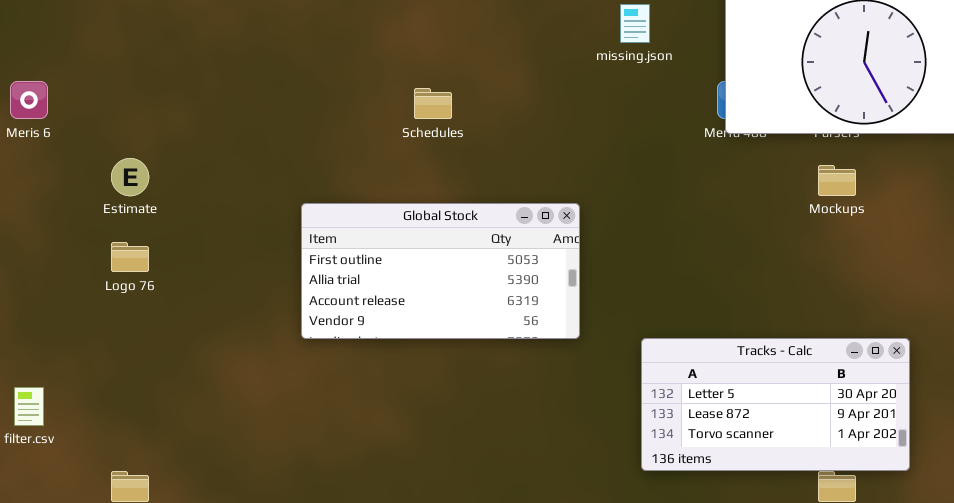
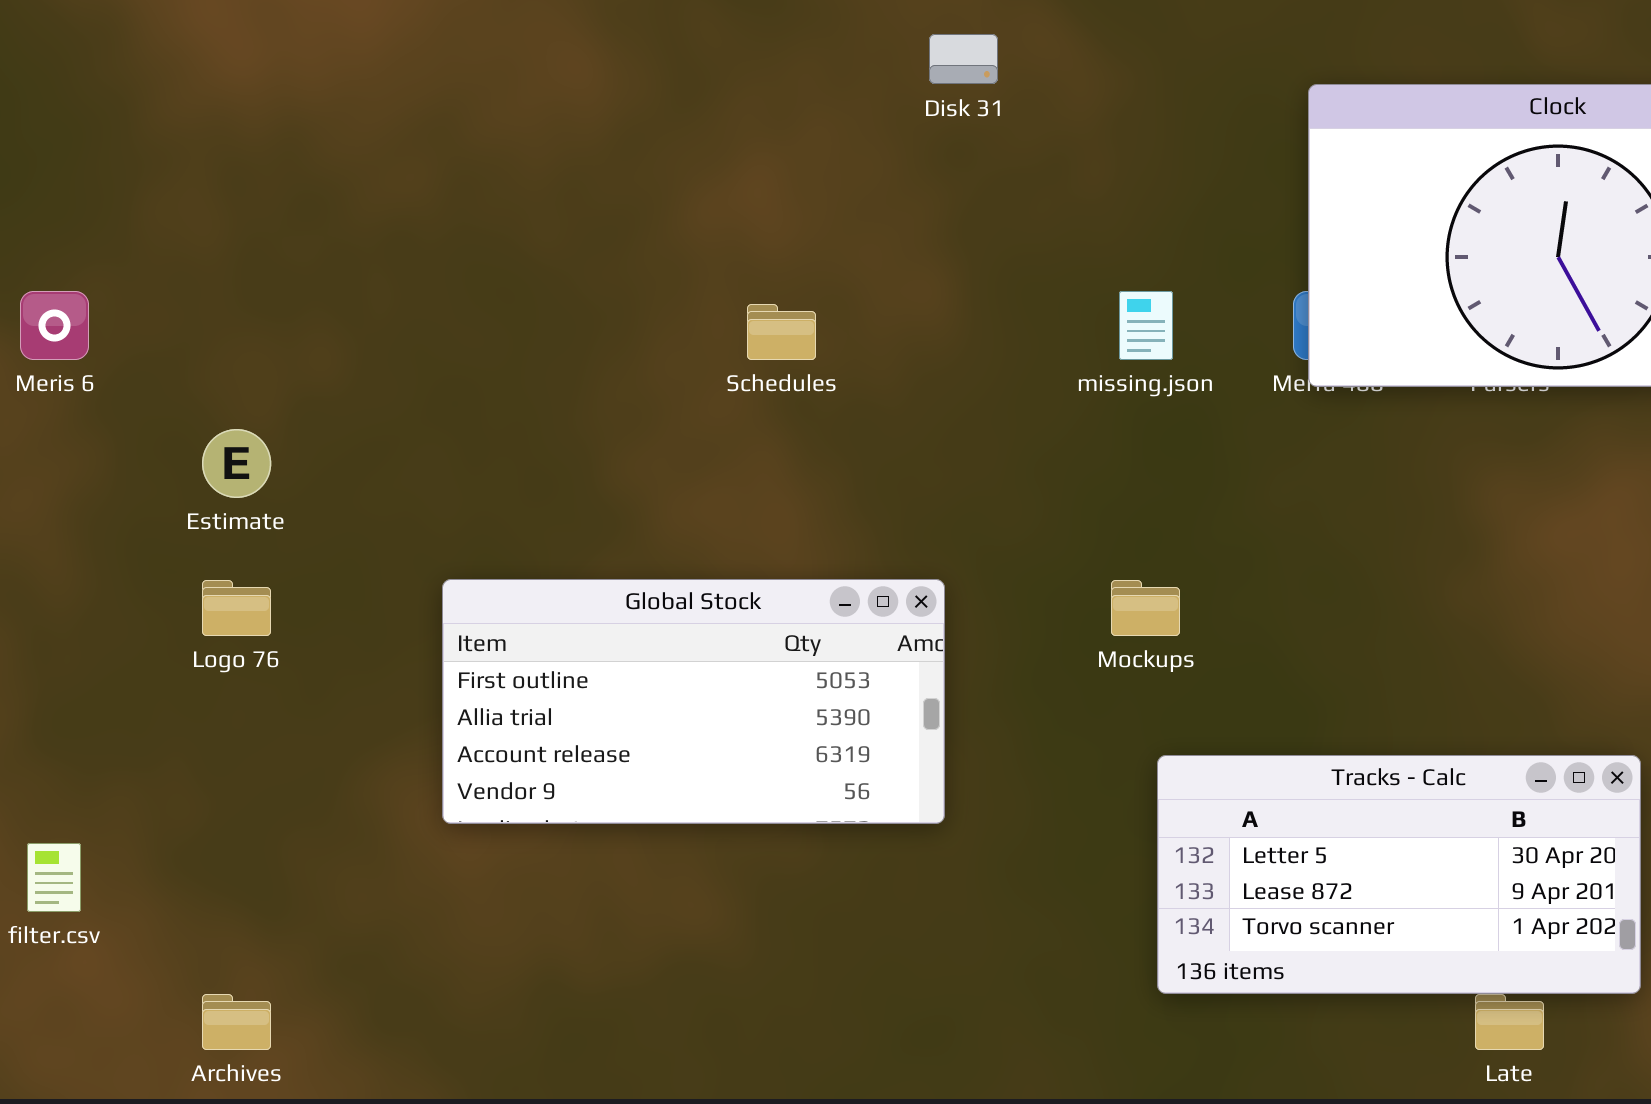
missing.json: [620,4,650,43] -> [1119,291,1173,360], moved
Mockups: [818,165,856,196] -> [1111,580,1180,636], moved
Global Stock: [301,203,580,339] -> [442,579,945,824], moved

